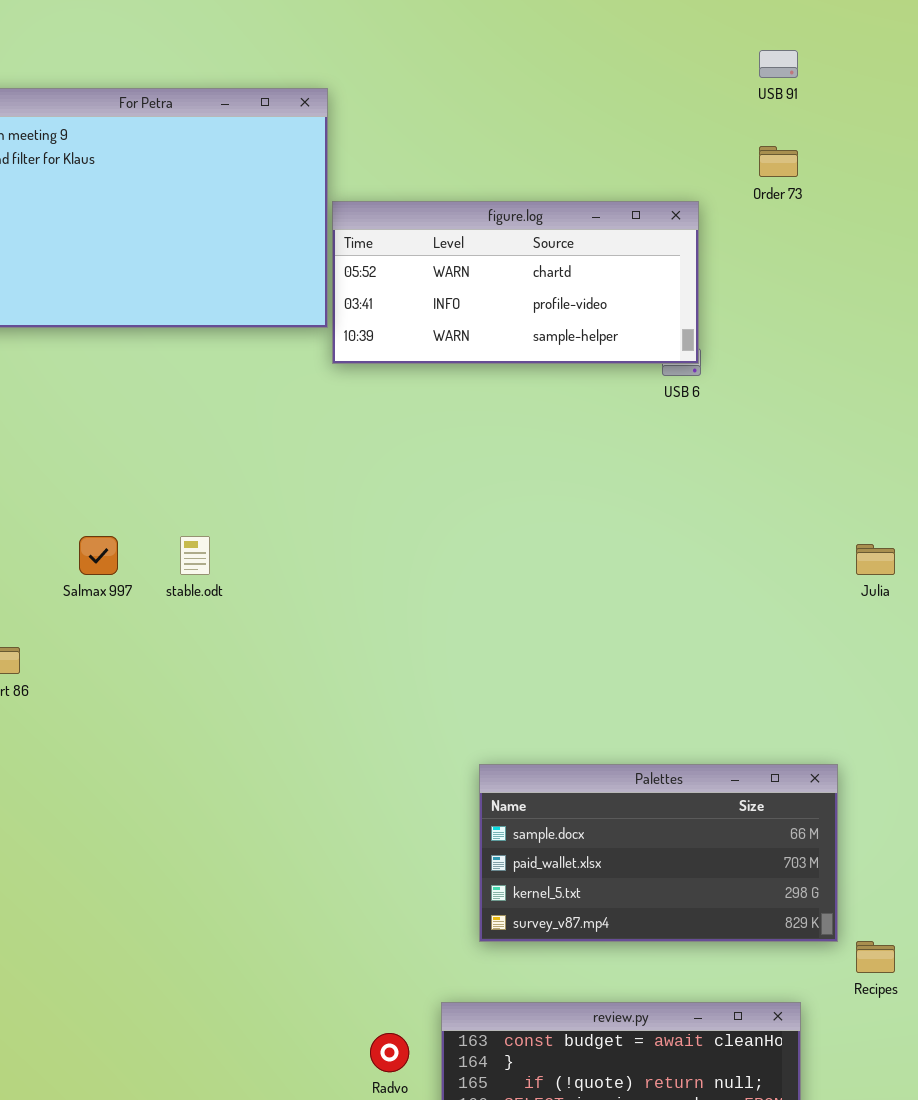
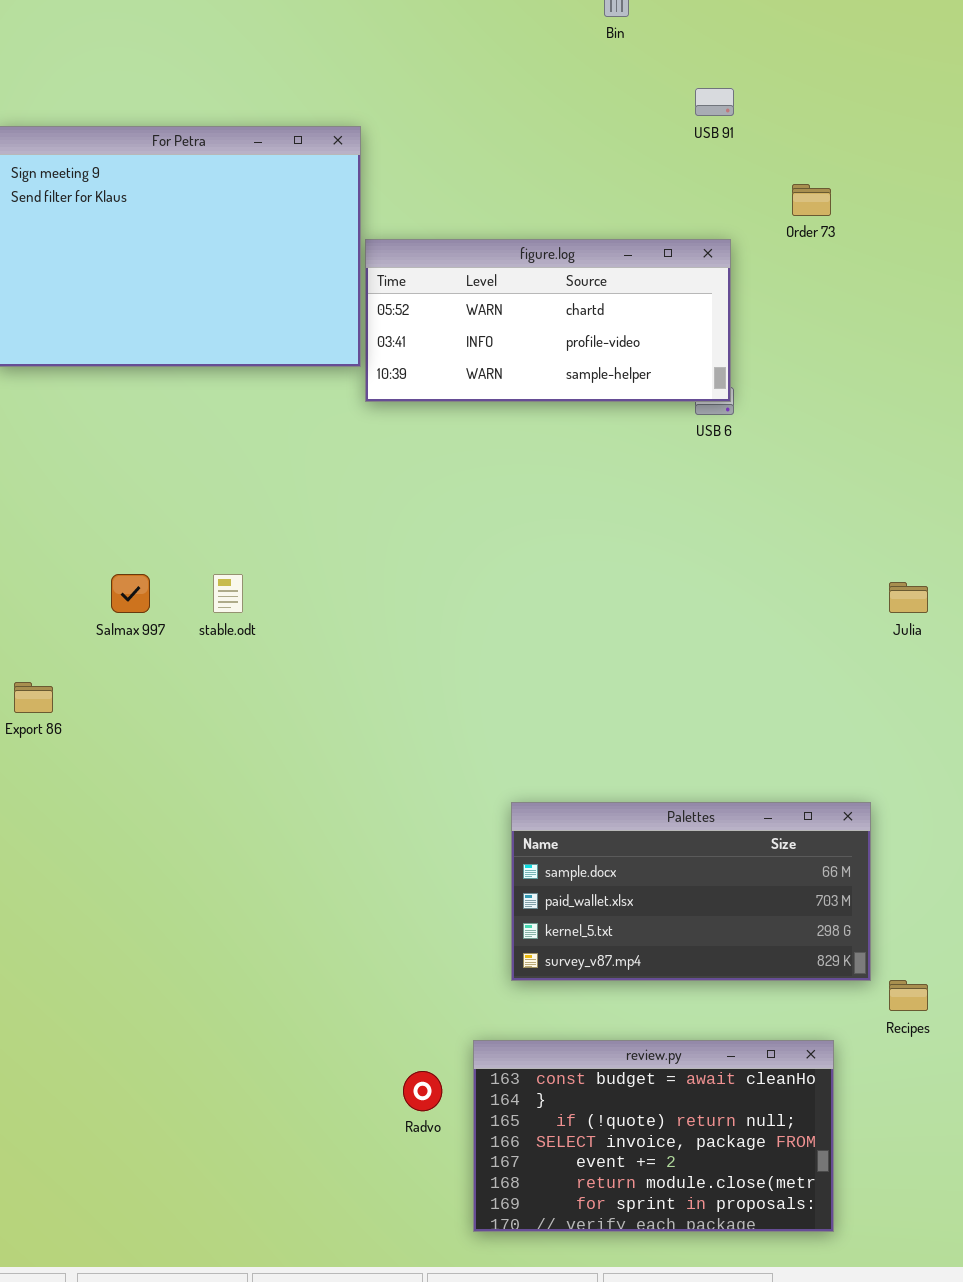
USB 91: [759,50,798,78] -> [695,88,734,116], moved

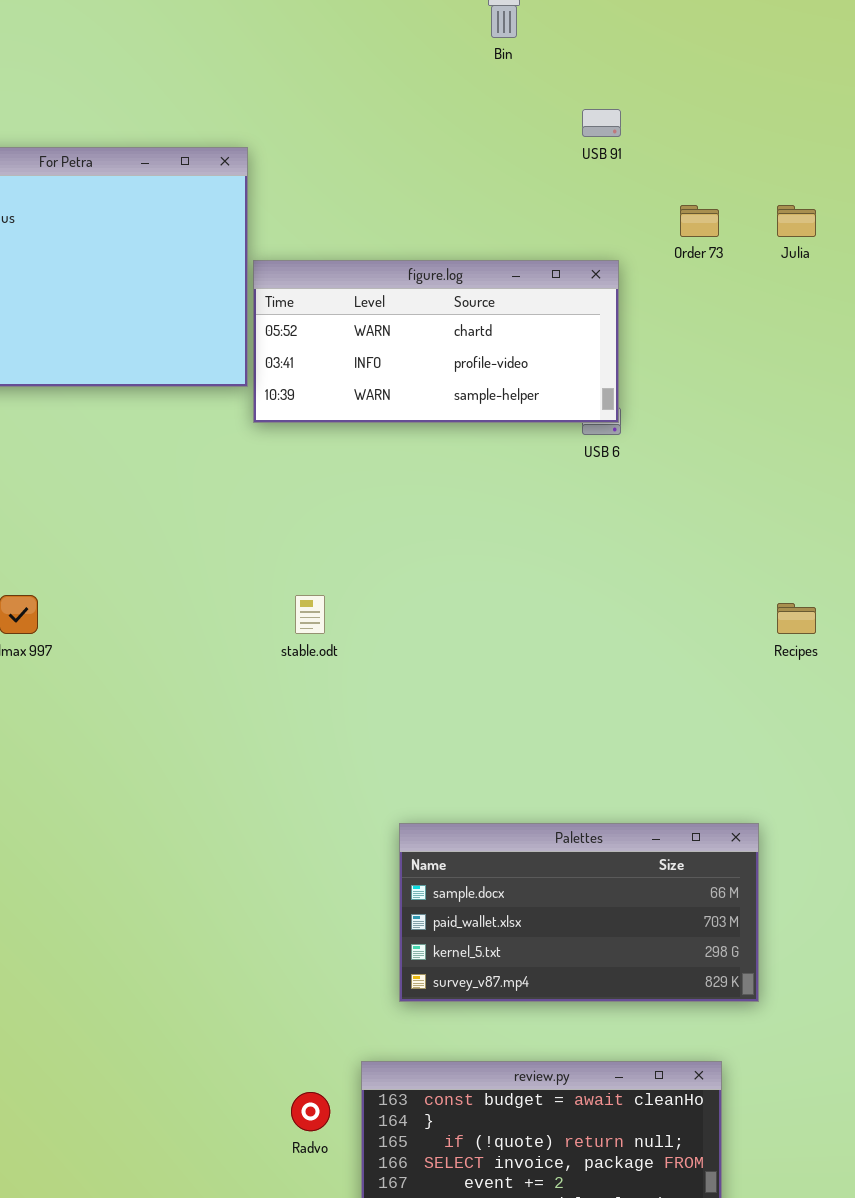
stable.odt: [213,574,243,613] -> [295,595,325,634], moved
Julia: [889,582,928,613] -> [777,205,816,237], moved
Recipes: [889,980,928,1011] -> [777,603,816,634], moved

